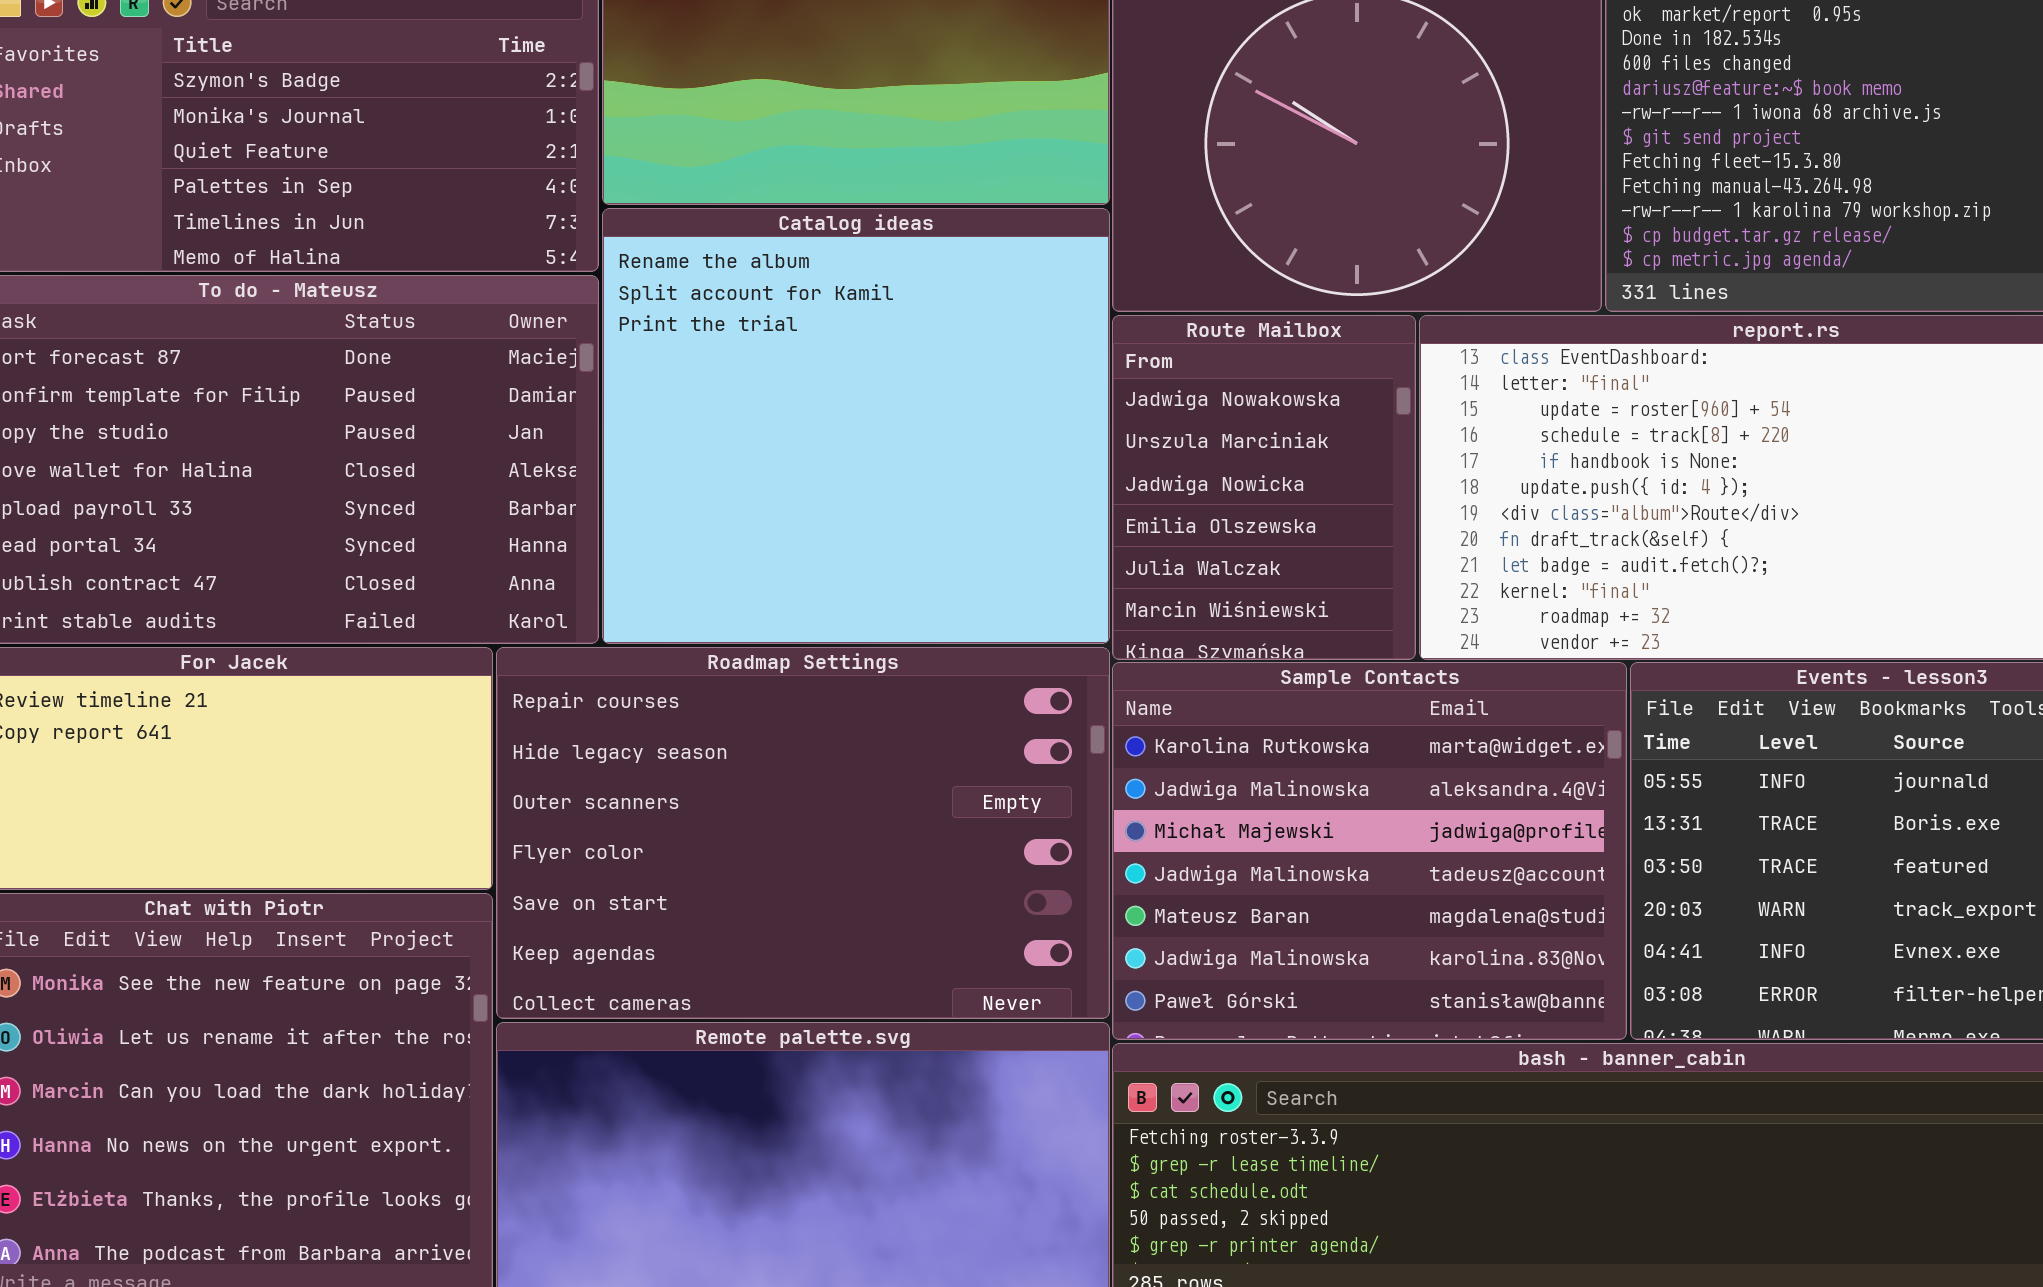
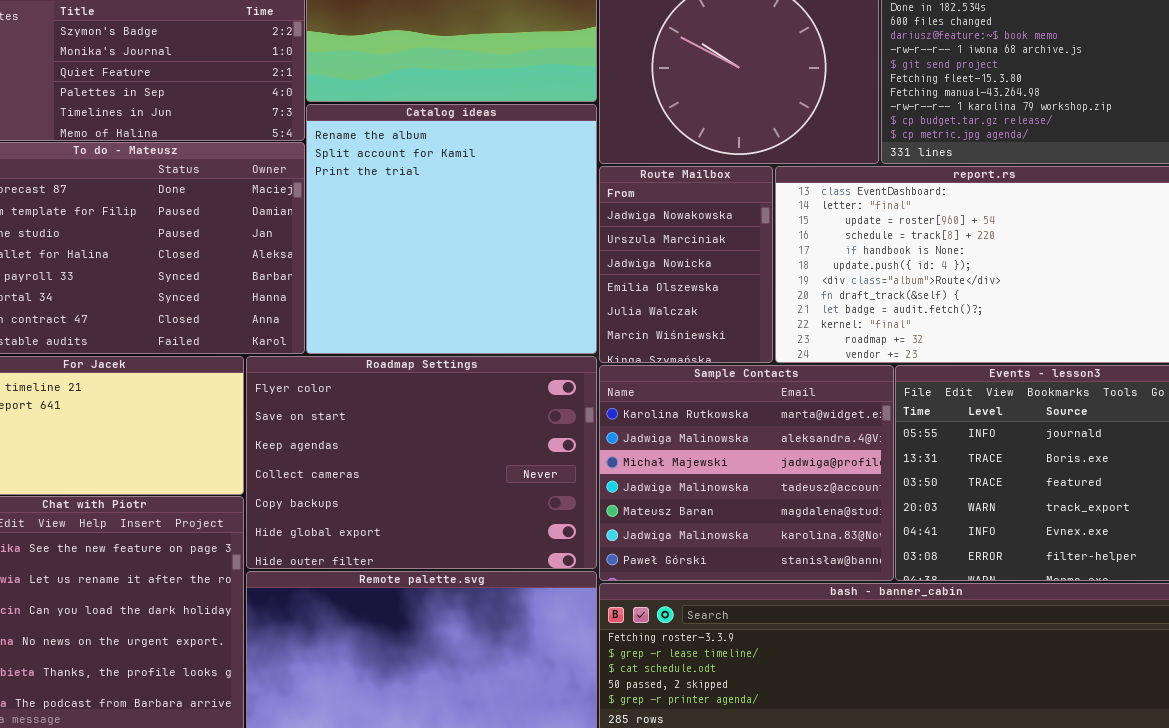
Roadmap Settings: [496,647,1110,1019] -> [246,356,597,569], scrolled down 3 rows

